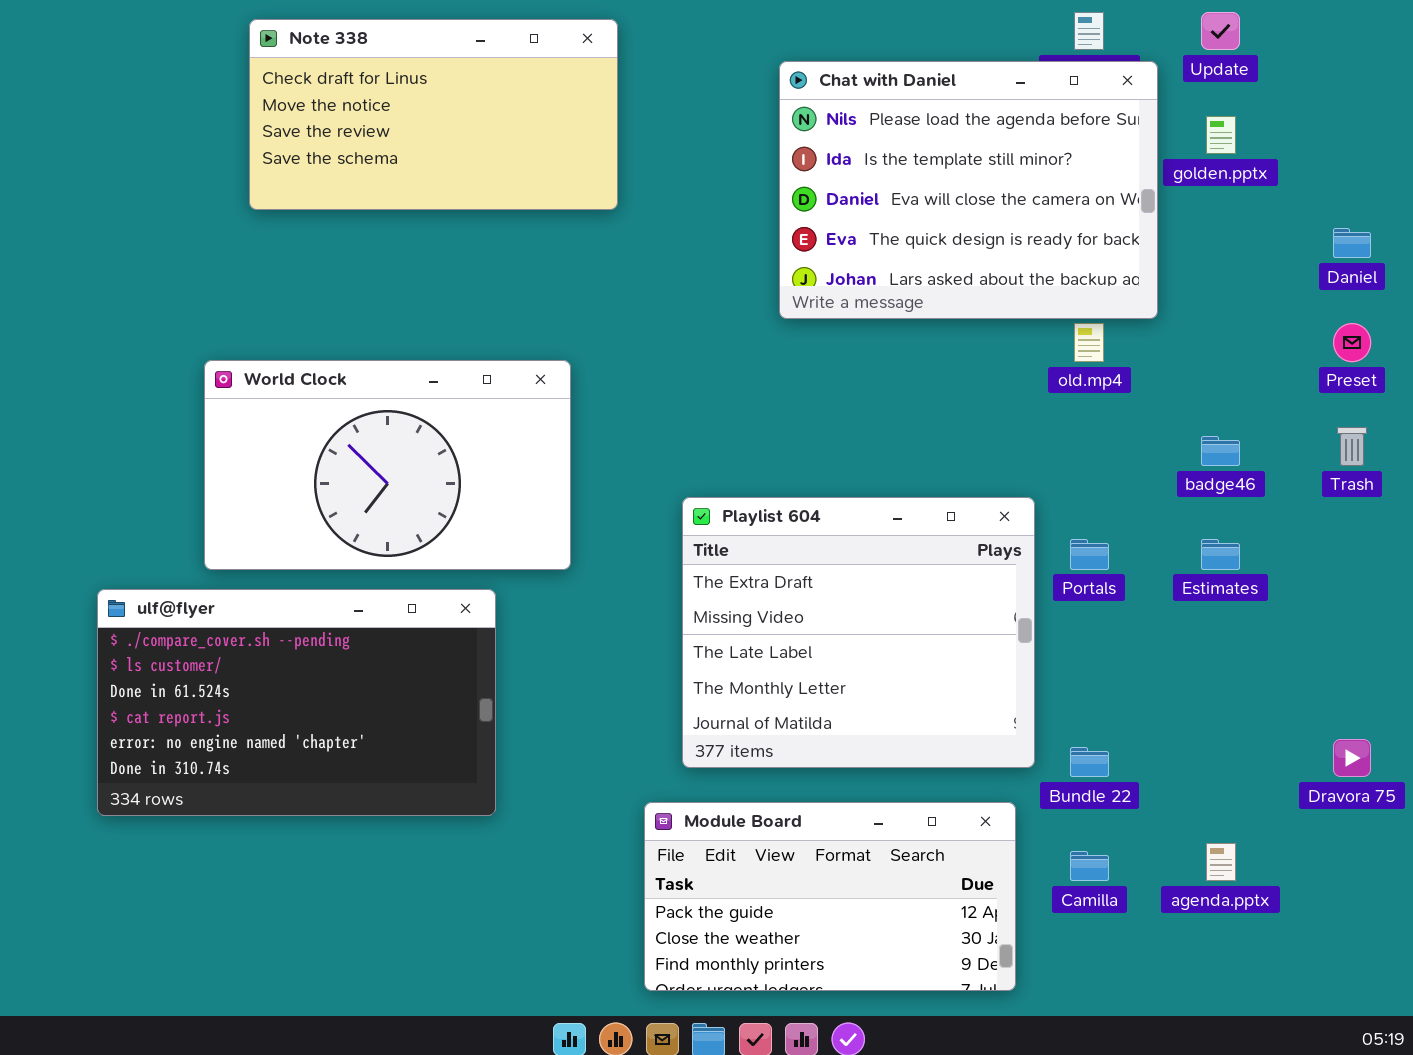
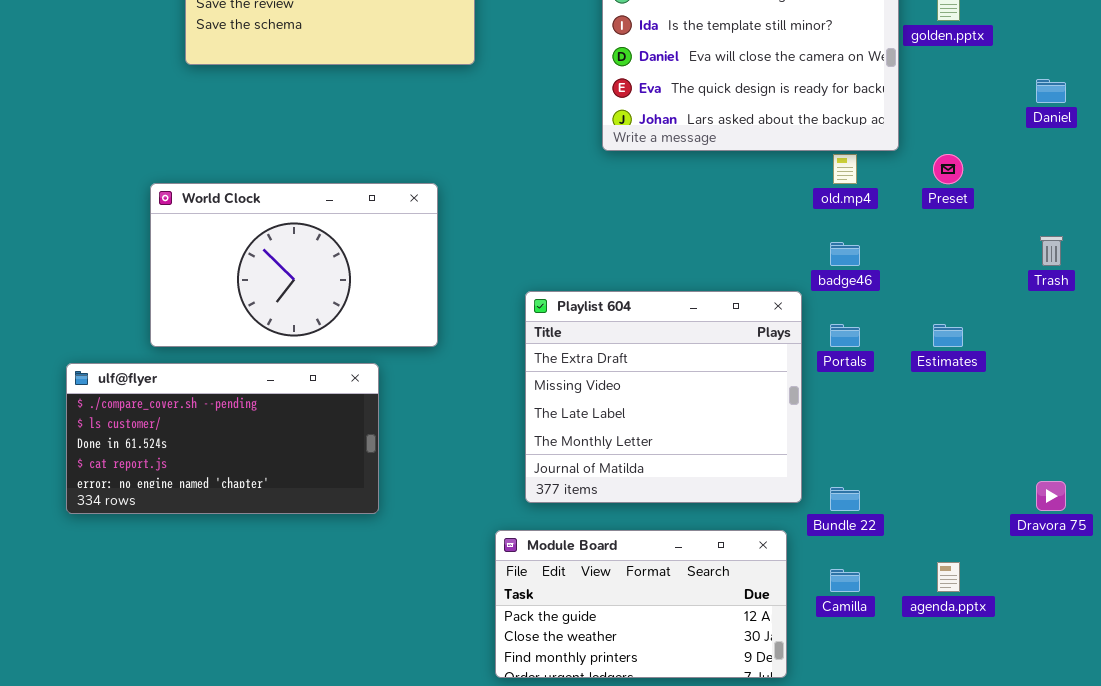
Preset: [1333,323,1371,362] -> [933,154,963,184], moved
badge46: [1201,436,1240,466] -> [830,242,860,266], moved
ulf@flyer: [97,589,496,816] -> [66,363,379,514], resized

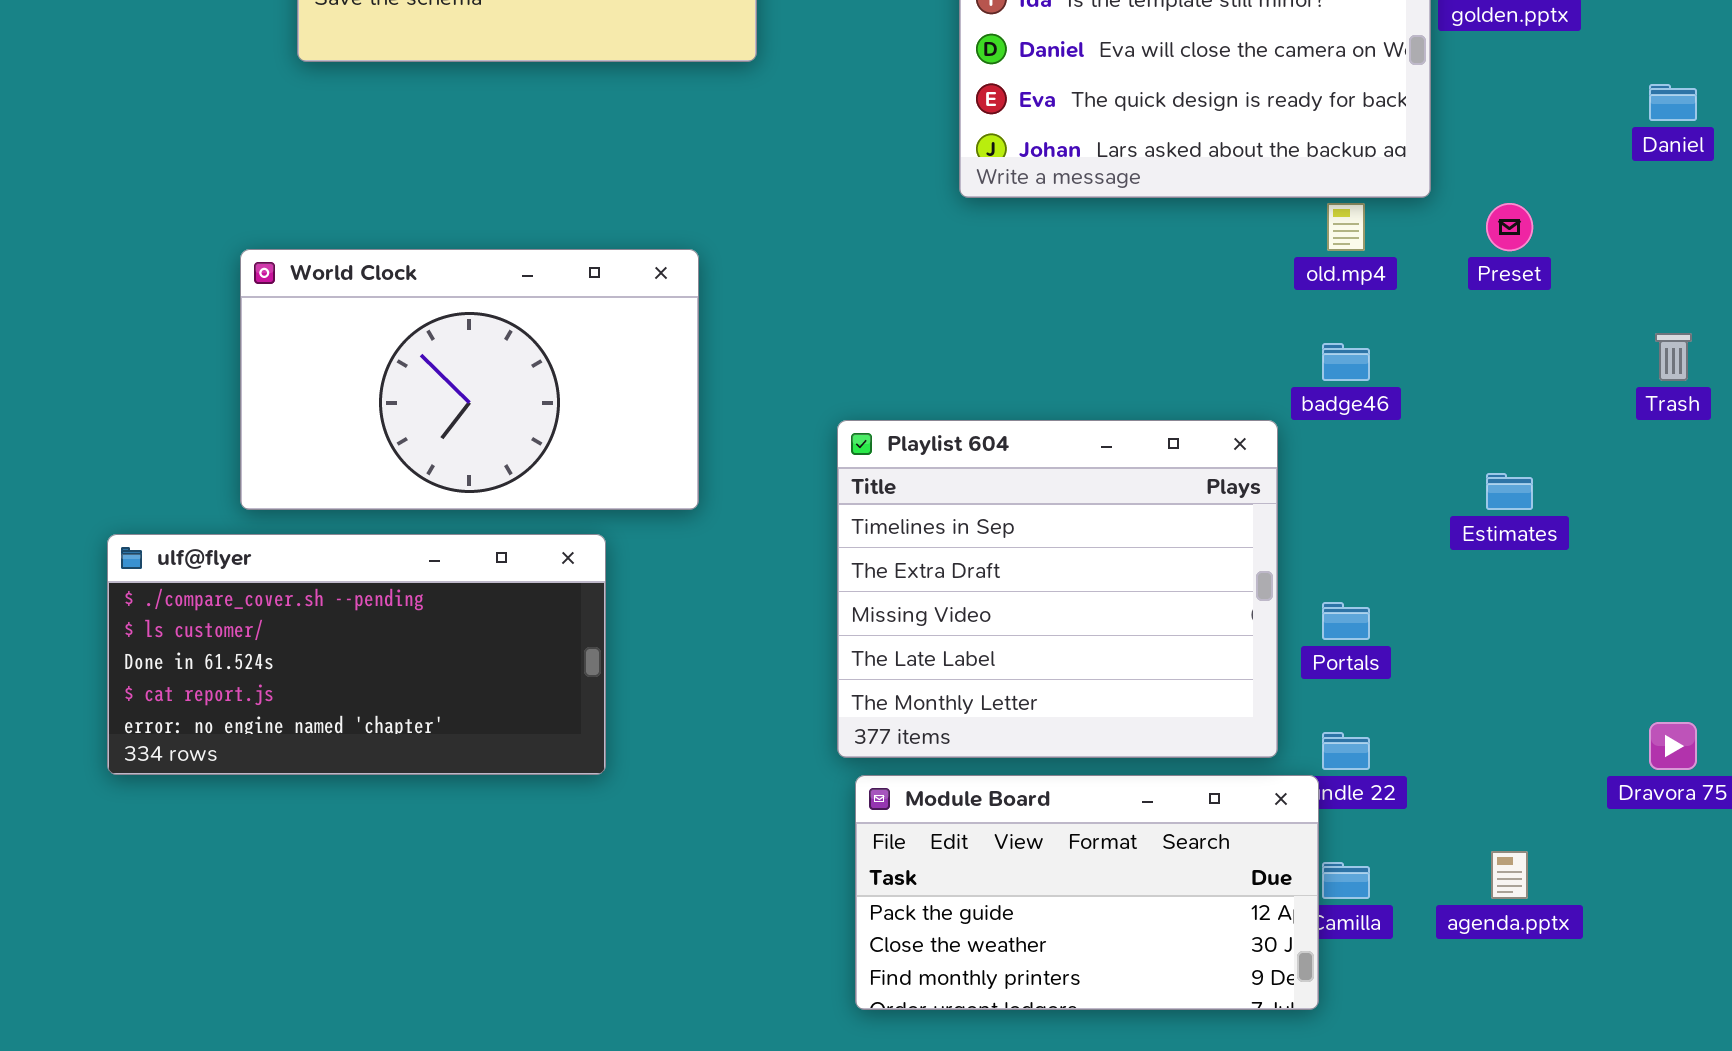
Playlist 604: [525,291,802,503] -> [837,420,1278,758], scrolled up 1 row
Portals: [830,324,860,347] -> [1322,602,1370,640], moved
Module Board: [495,530,787,678] -> [855,775,1319,1010], moved

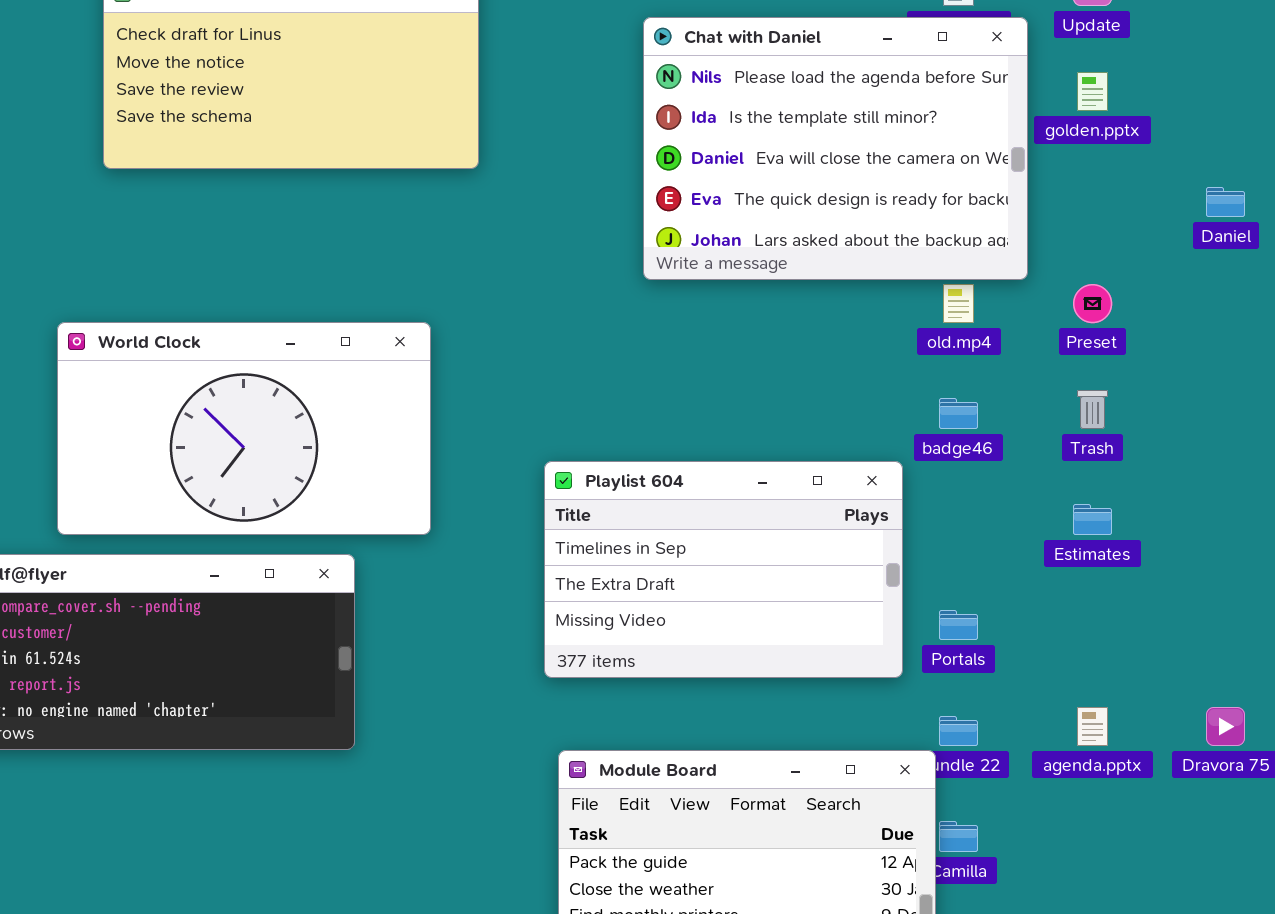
Trash: [1655,333,1692,381] -> [1077,390,1108,429], moved
Playlist 604: [837,420,1278,758] -> [544,461,903,678], resized
agenda.pptx: [1491,851,1528,899] -> [1077,707,1108,746], moved

